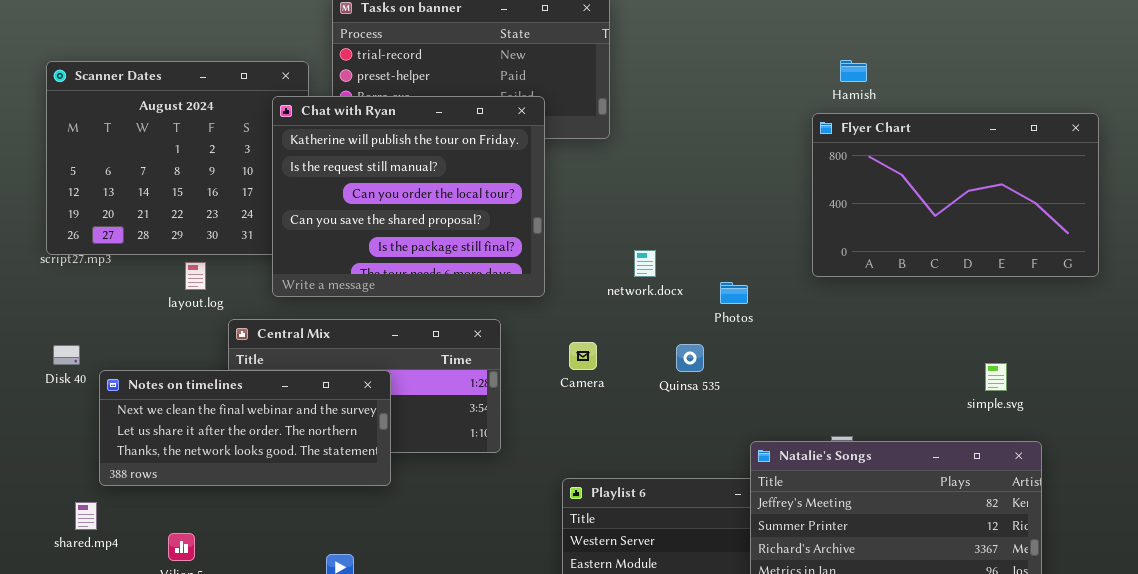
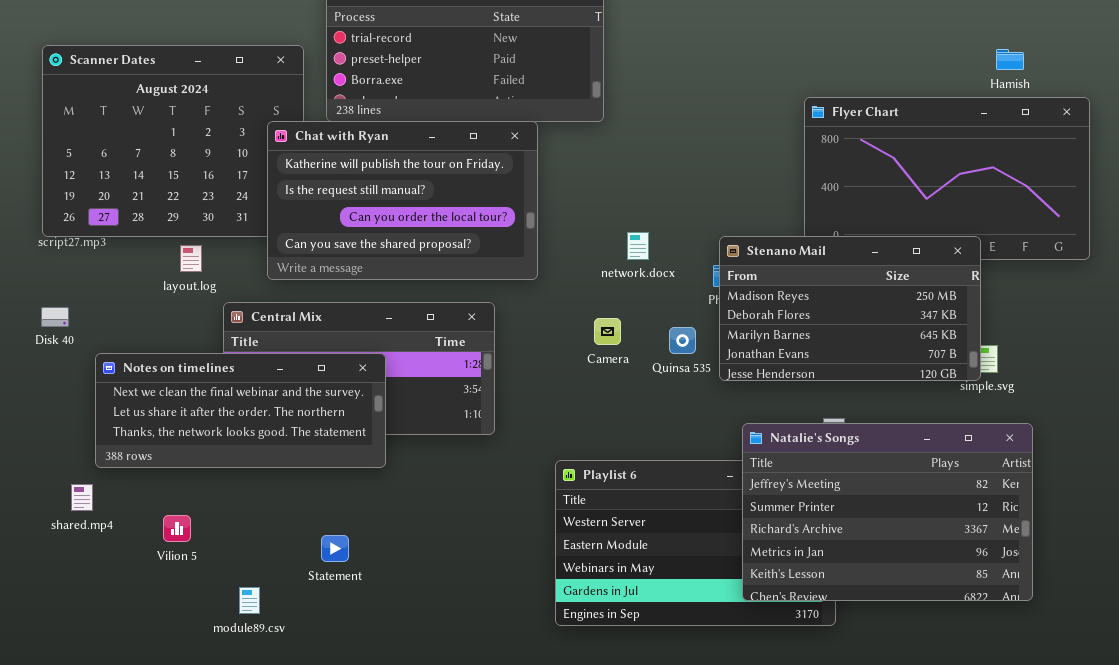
Hamish: [840,60,867,82] -> [996,49,1024,70], moved
Chat with Ryan: [272,96,545,297] -> [267,121,538,280], resized
Stenano Mail: none -> [719,236,981,381], opened
Camera: [569,342,597,370] -> [594,318,621,345], moved
Disk 40: [53,345,80,365] -> [41,307,69,327], moved

